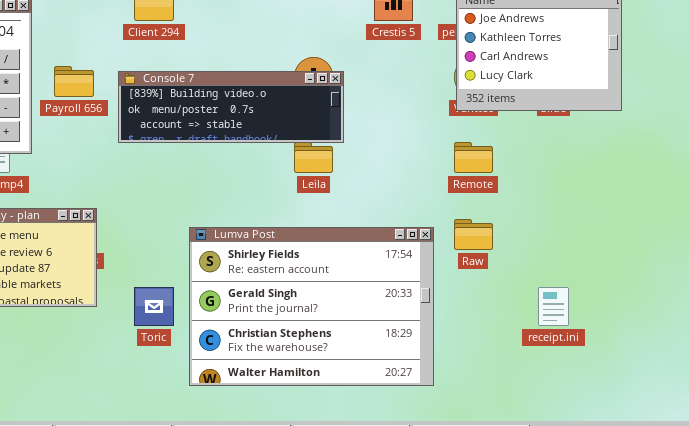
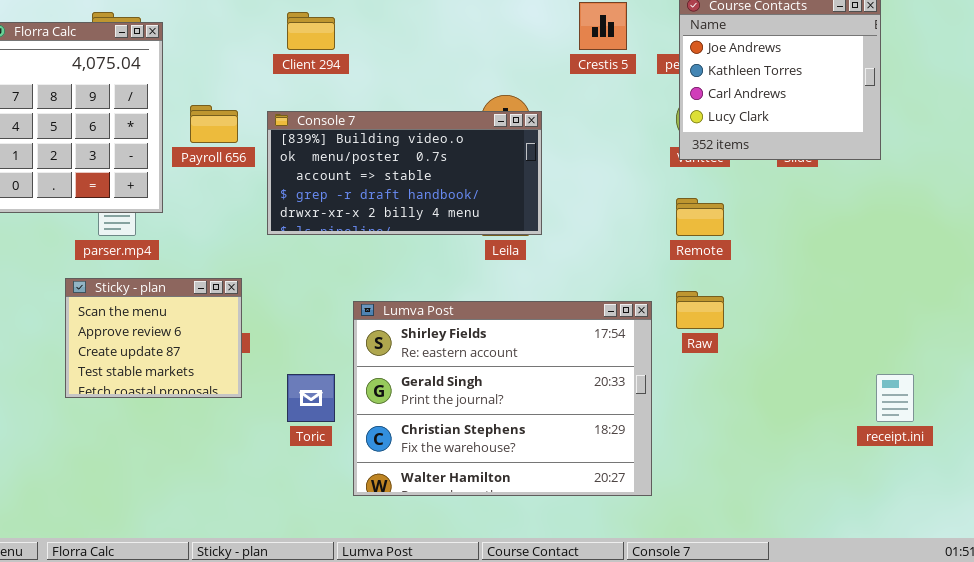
Console 7: [118,71,344,143] -> [267,111,542,235], resized
receipt.ini: [538,287,569,326] -> [876,374,914,422], moved

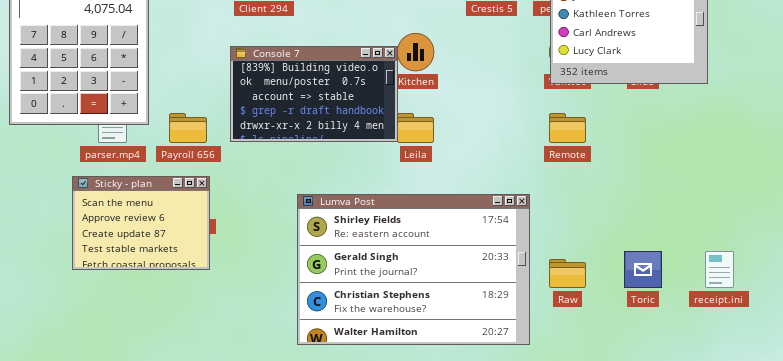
Payroll 656: [190,105,238,143] -> [169,113,207,143], moved
Console 7: [267,111,542,235] -> [230,46,398,142], resized
Raw: [676,291,724,329] -> [549,259,586,288], moved
Toric: [287,374,335,422] -> [624,251,662,288], moved

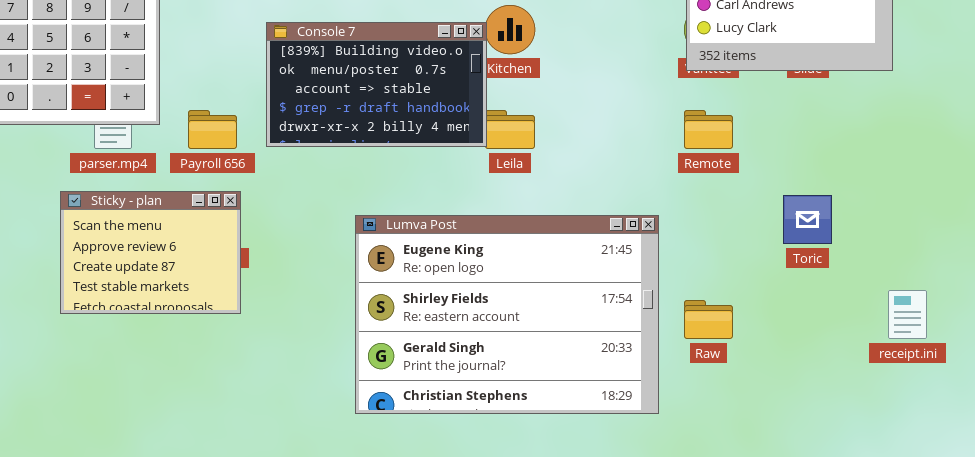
Lumva Post: [297,194,530,345] -> [355,215,659,414], scrolled up 1 row
Toric: [624,251,662,288] -> [783,195,832,244], moved

